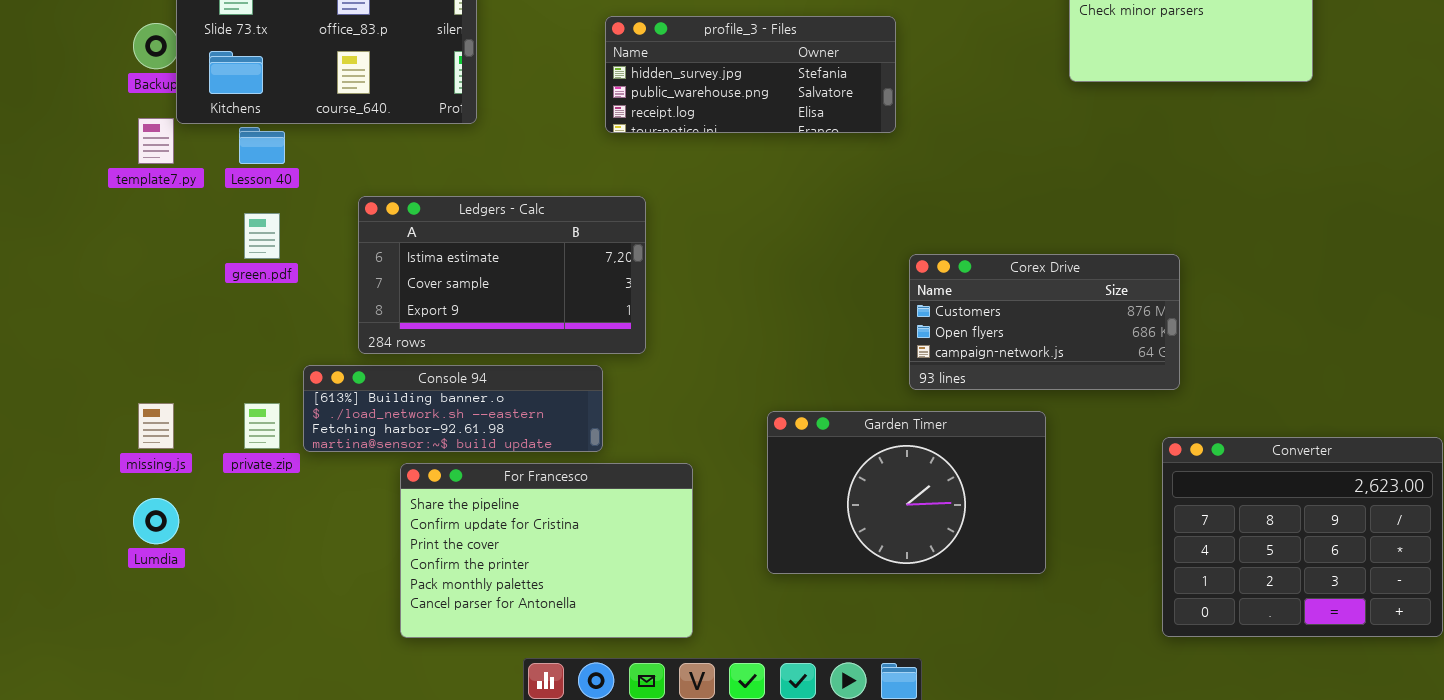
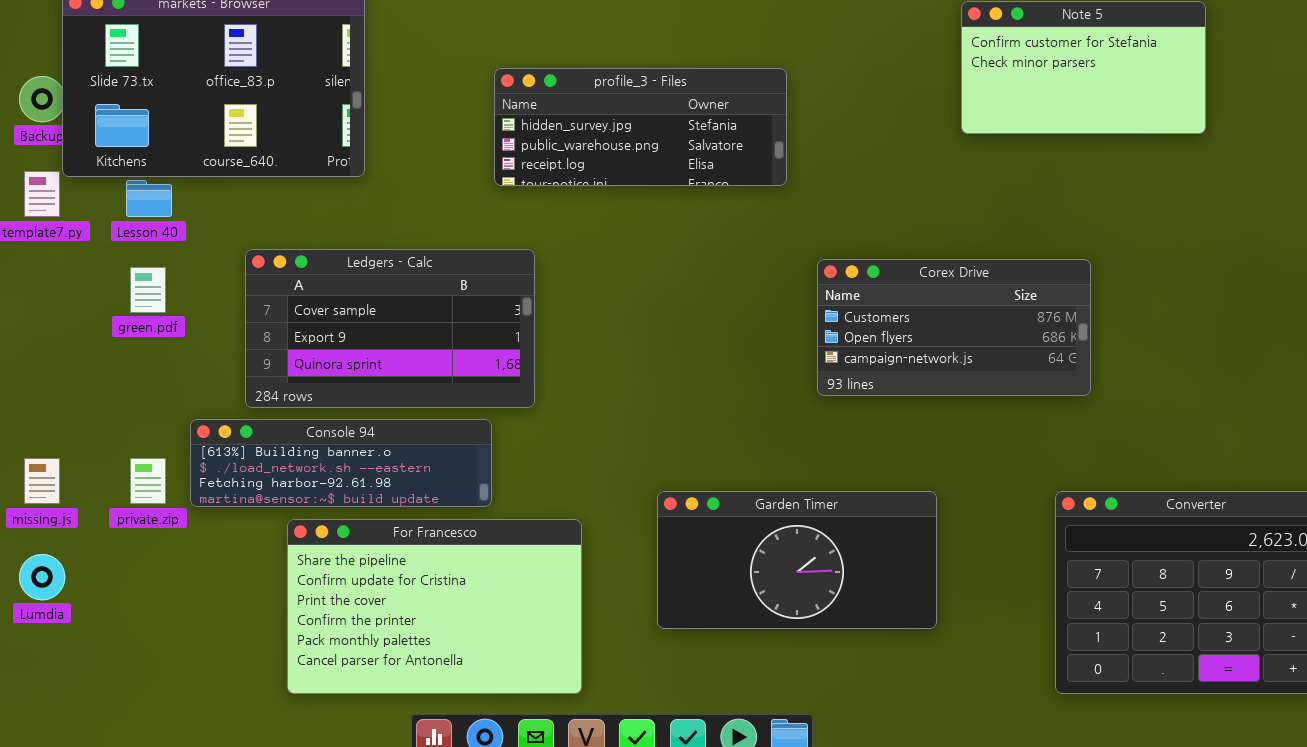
Ledgers - Calc: [358,196,646,354] -> [245,249,535,408], scrolled down 1 row
Corex Drive: [909,254,1180,390] -> [817,259,1091,396], moved
Garden Timer: [767,411,1046,574] -> [657,491,937,629], resized

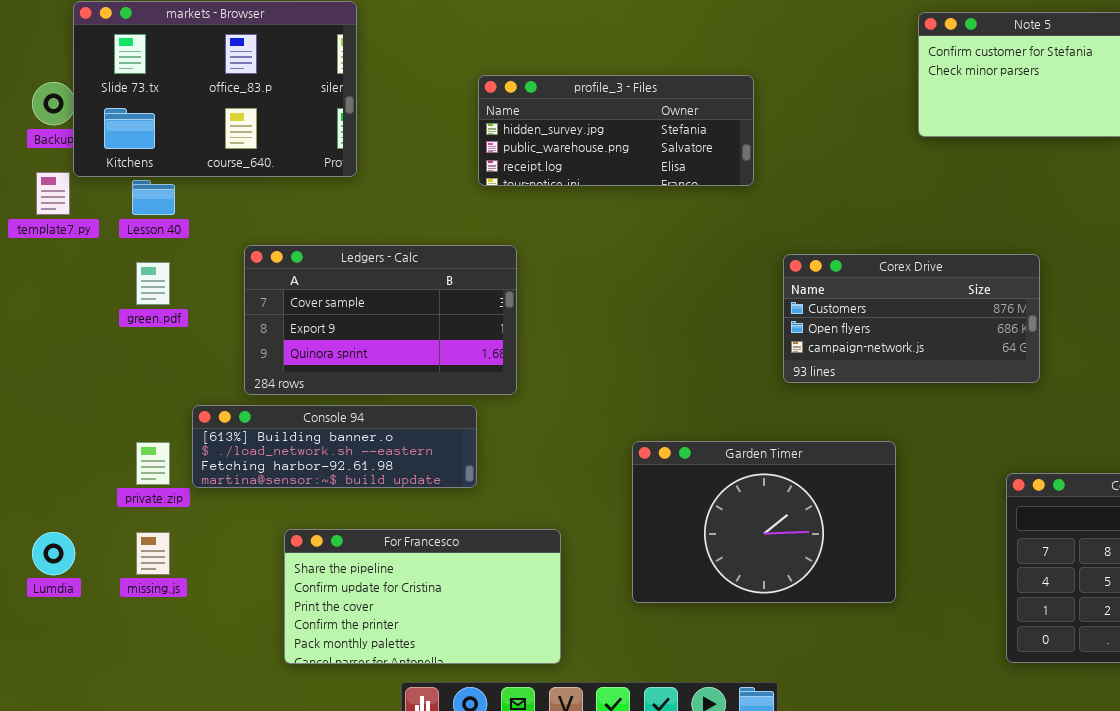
missing.js: [24,458,60,504] -> [136,532,170,575], moved
Garden Timer: [657,491,937,629] -> [632,441,896,603], resized
For Francesco: [287,519,582,694] -> [284,529,561,664], resized

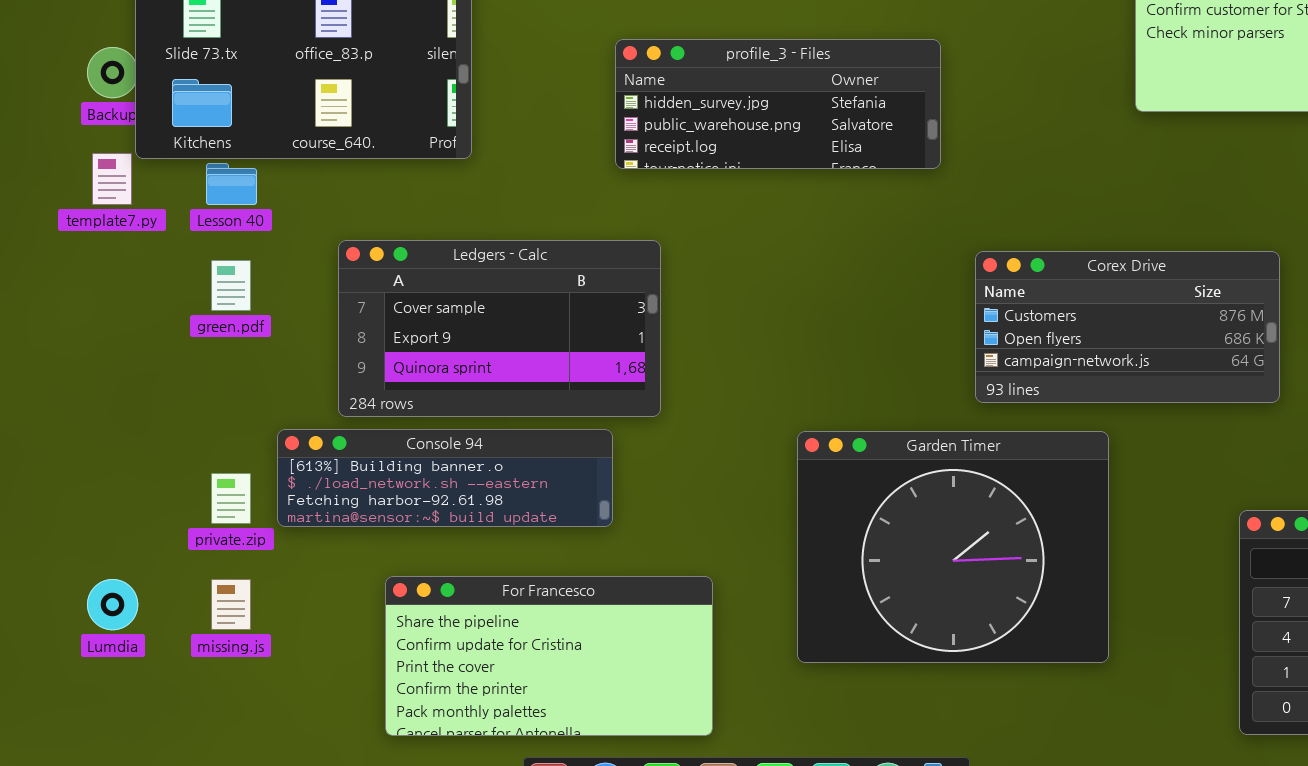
Garden Timer: [632,441,896,603] -> [797,431,1109,663], resized

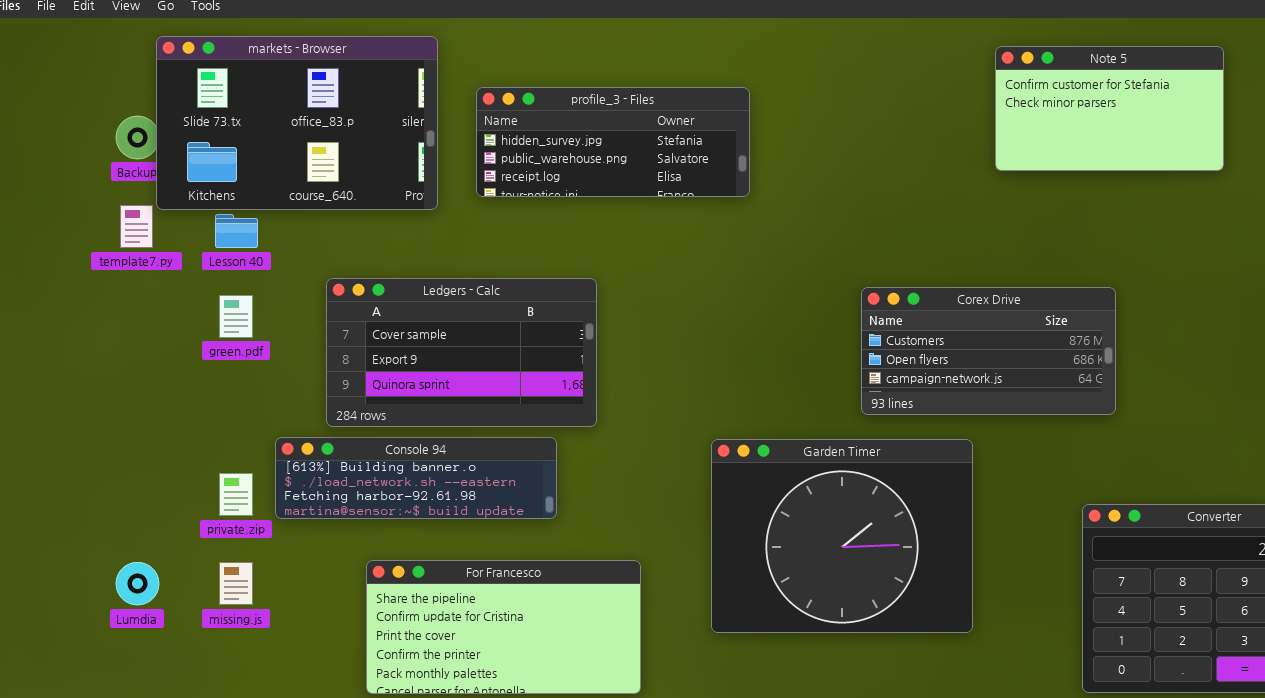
profile_3 - Files: [615,39,941,169] -> [476,87,750,197], moved

